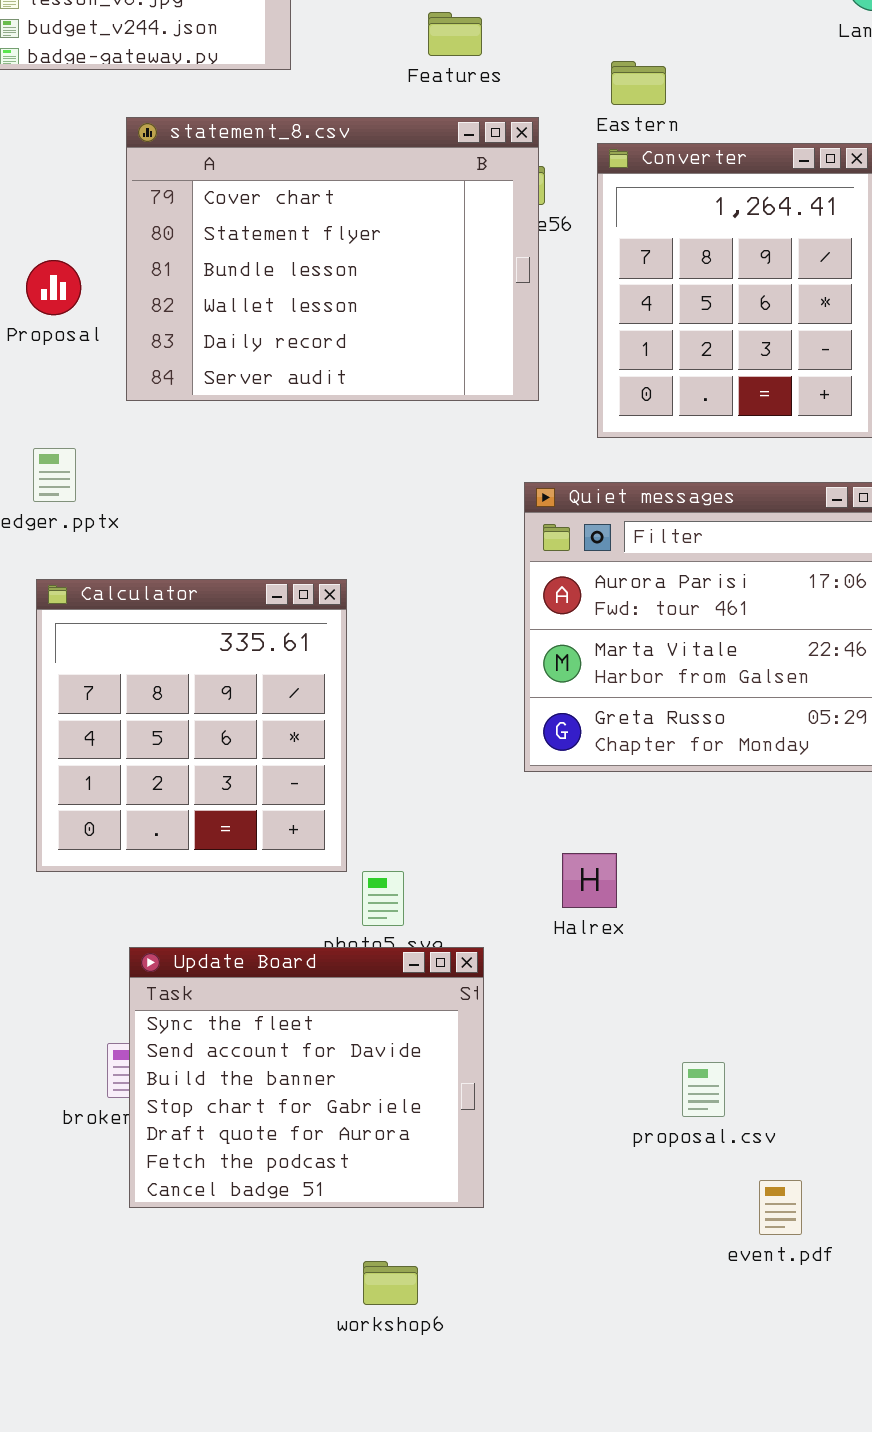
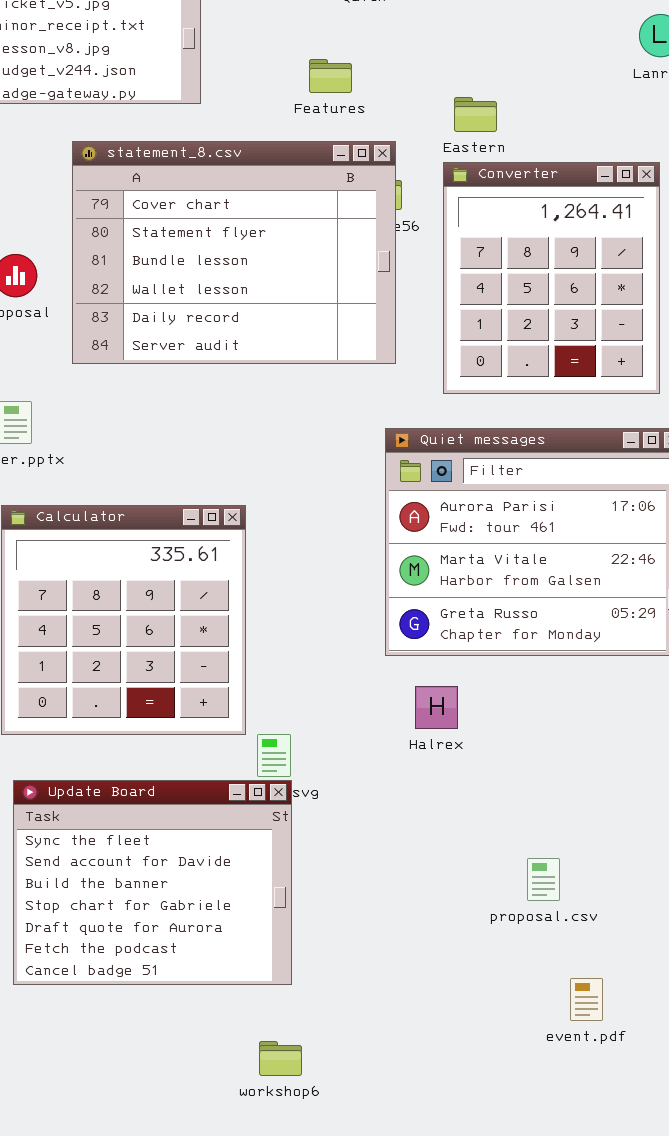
Halrex: [562,853,617,908] -> [415,686,458,729], moved
Update Board: [129,947,484,1208] -> [13,780,292,985], moved
proposal.csv: [682,1062,725,1117] -> [527,858,560,901], moved

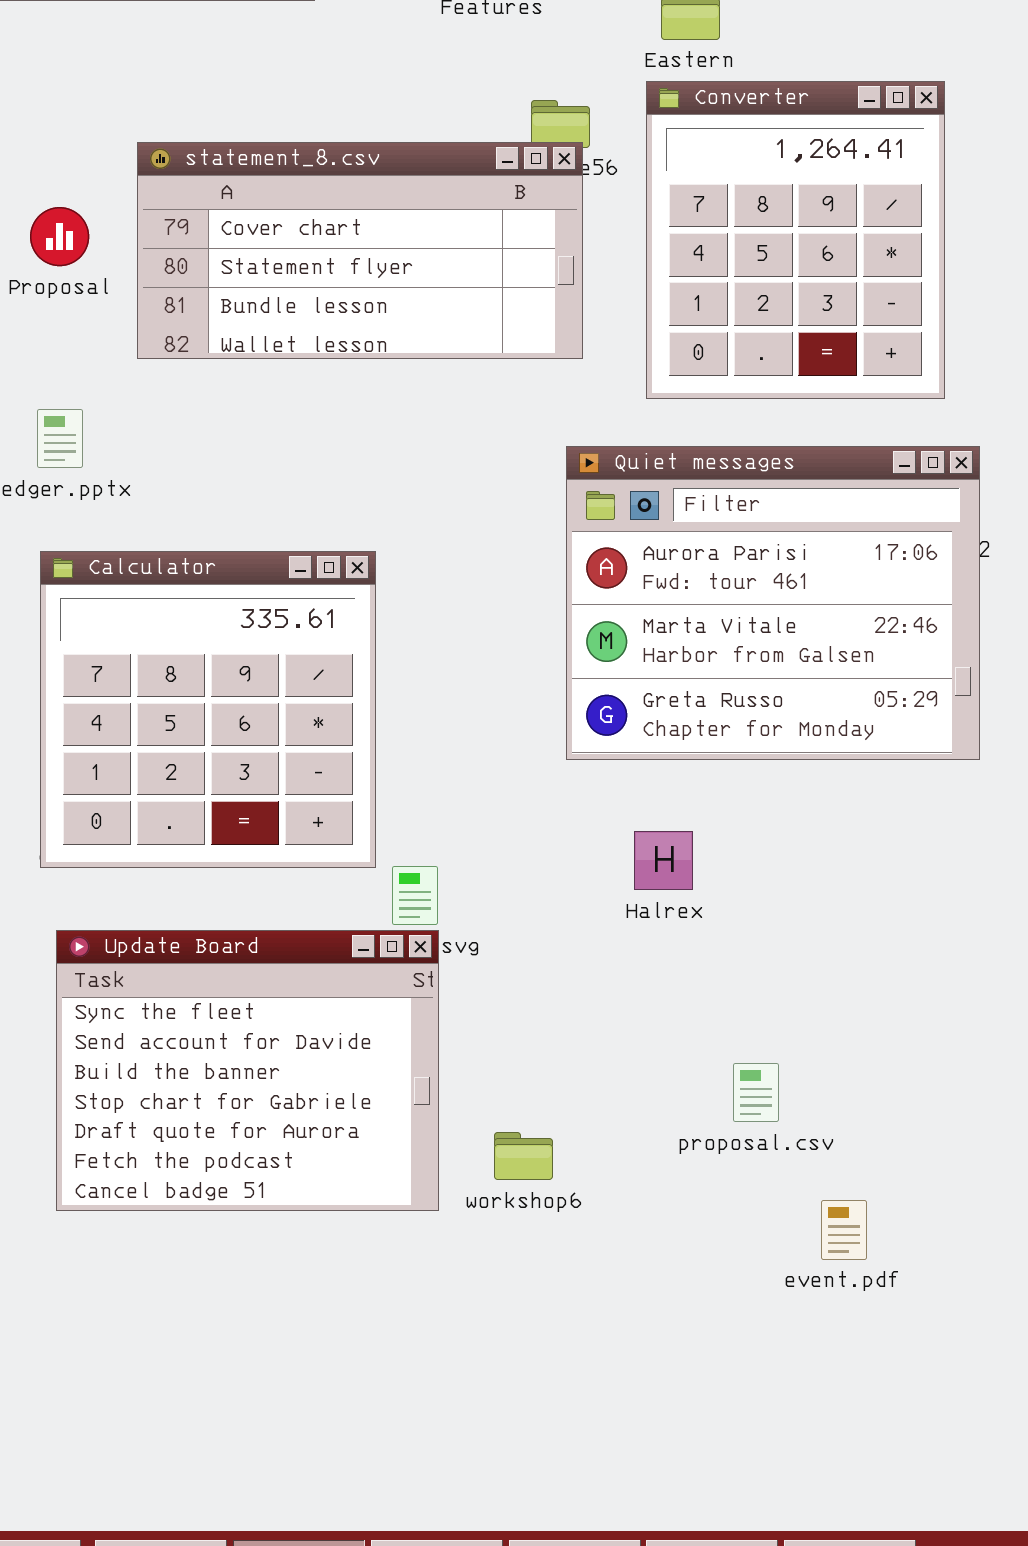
statement_8.csv: [72,141,396,364] -> [137,142,583,359], resized
Halrex: [415,686,458,729] -> [634,831,693,890], moved
proposal.csv: [527,858,560,901] -> [733,1063,779,1122], moved
workshop6: [259,1041,302,1076] -> [494,1132,553,1180], moved

